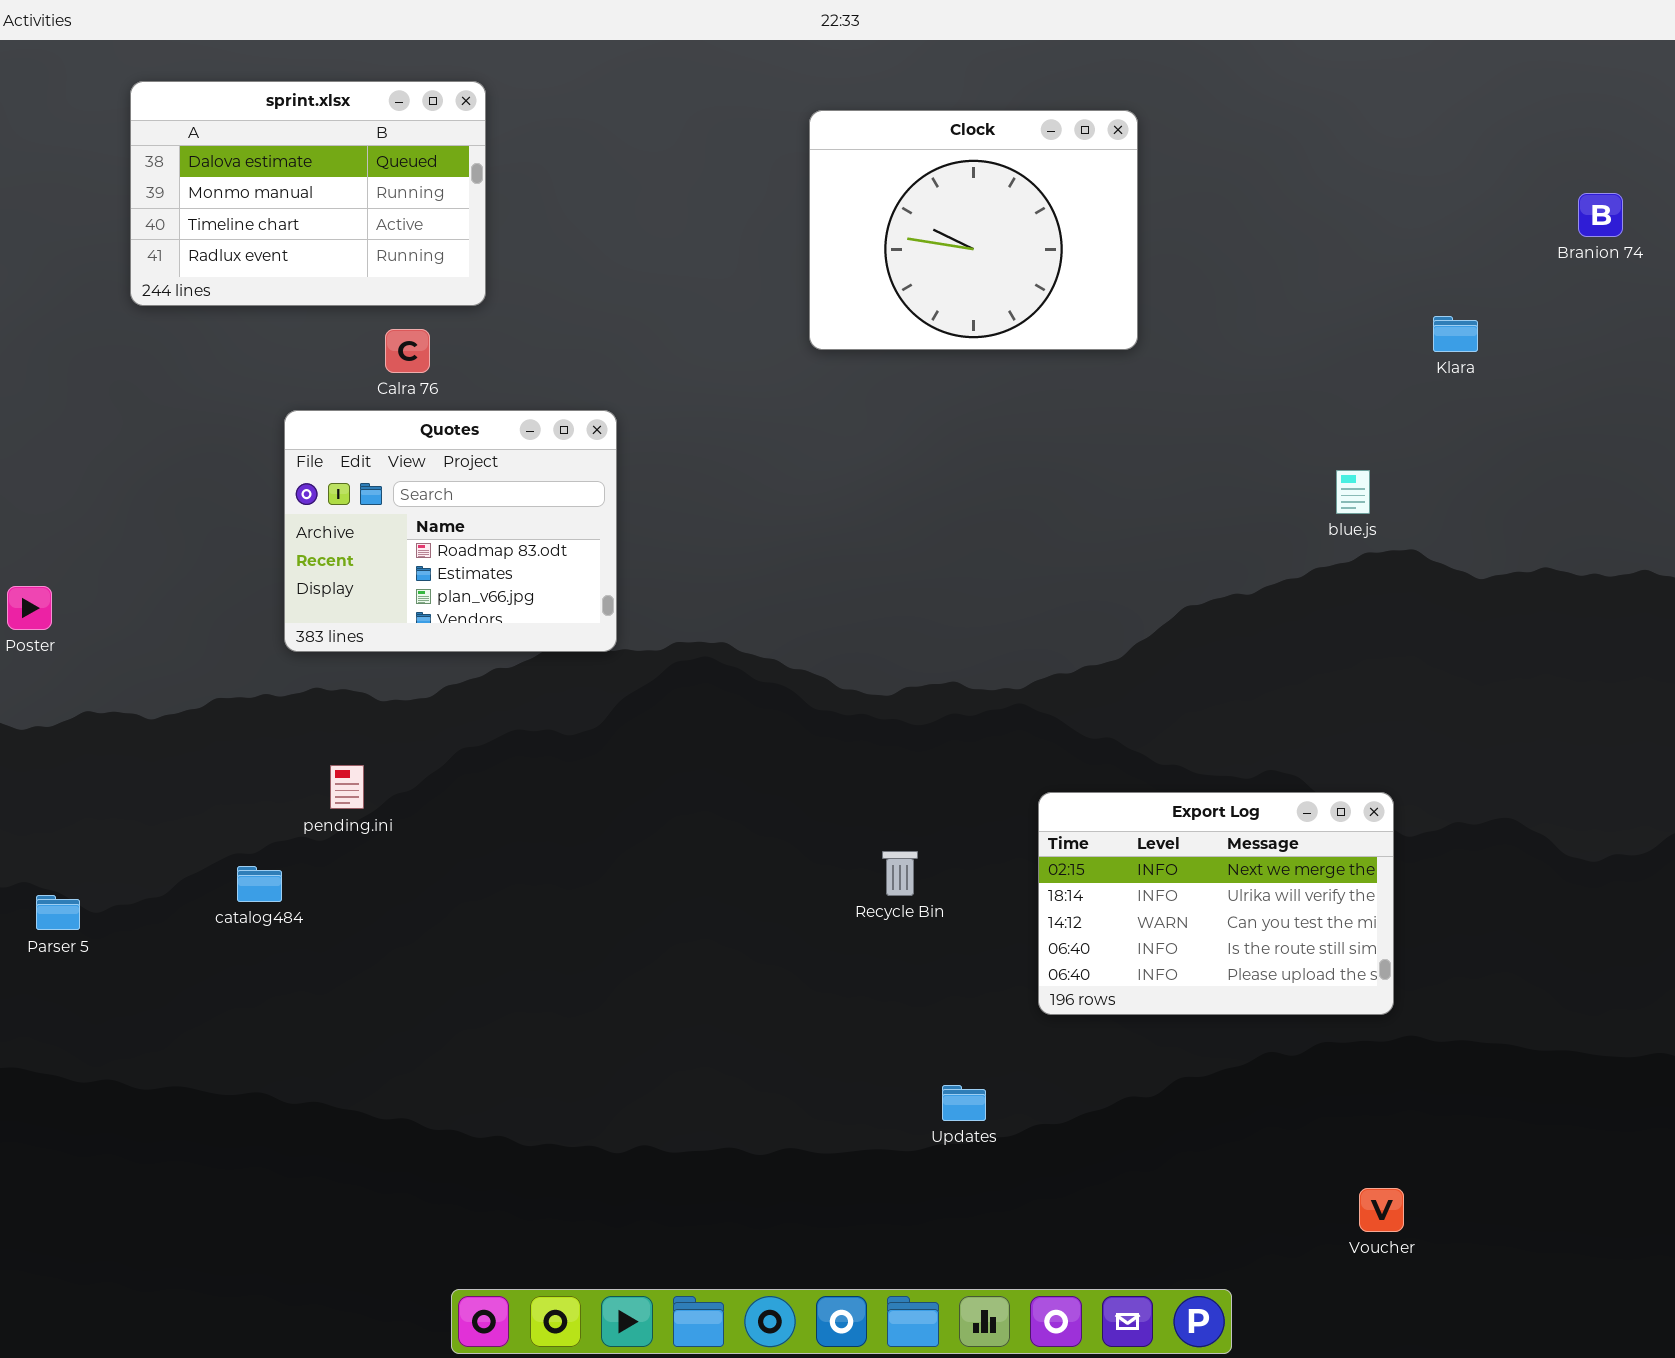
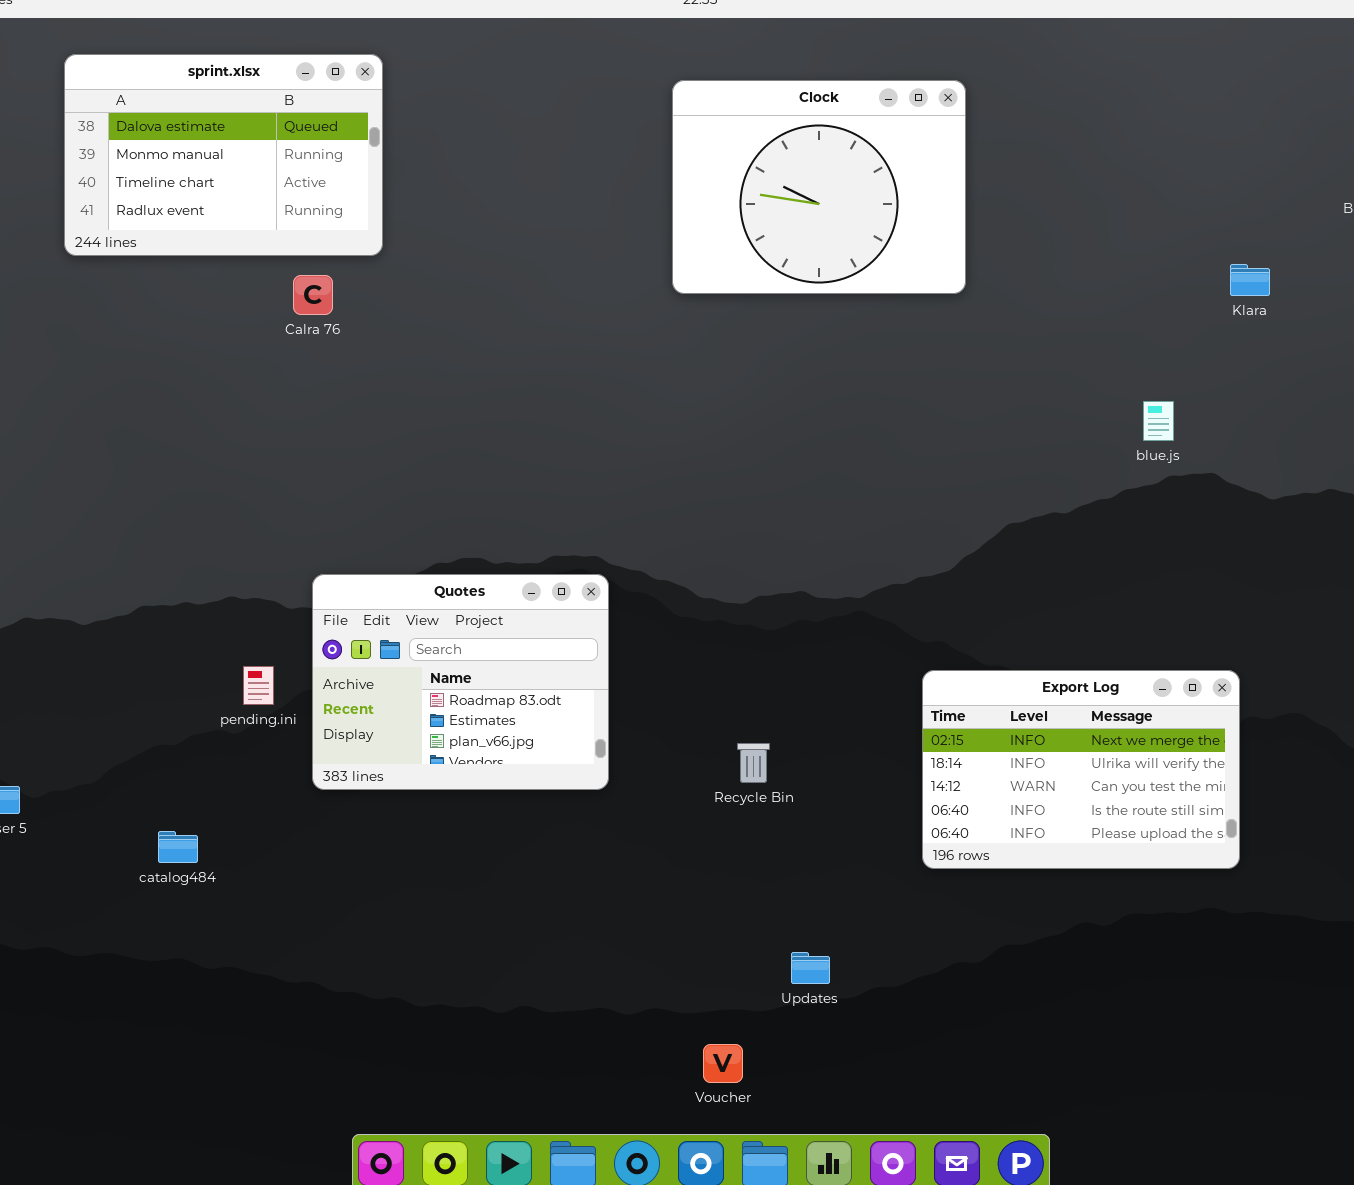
Quotes: [284,410,617,652] -> [312,574,609,790], moved
Export Log: [1038,792,1394,1015] -> [922,670,1240,869], moved
catalog484: [237,866,282,902] -> [158,831,198,863], moved
Voucher: [1359,1188,1404,1232] -> [703,1044,743,1083], moved

